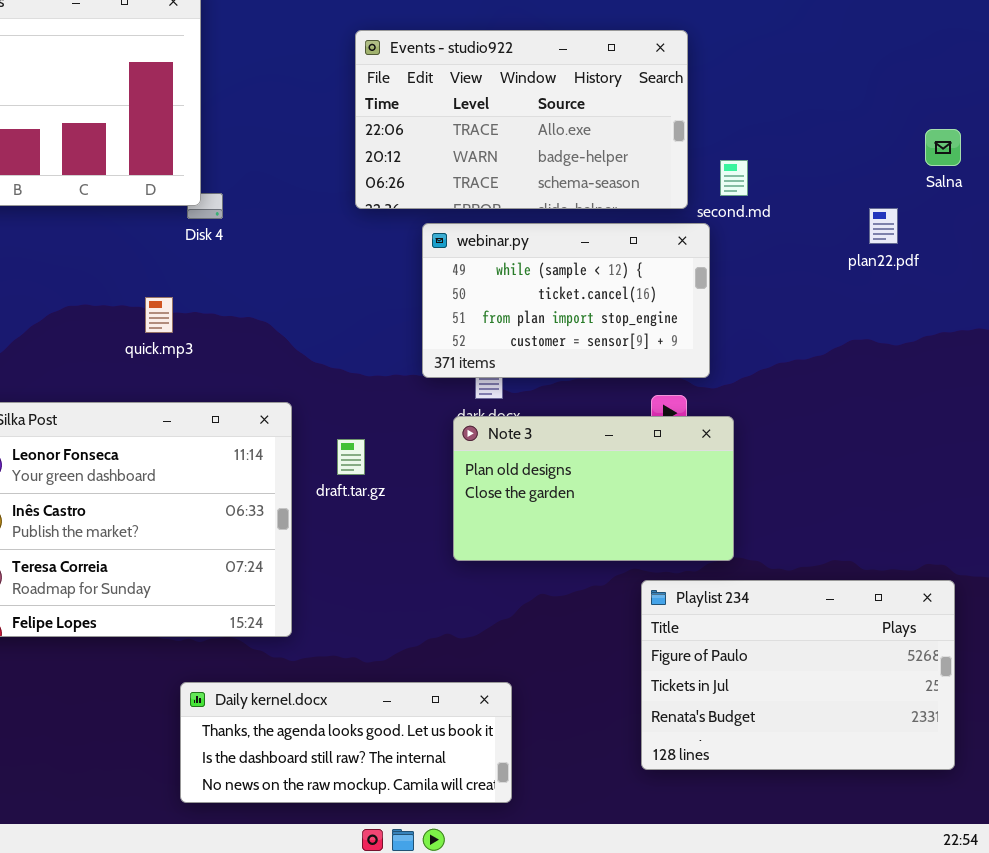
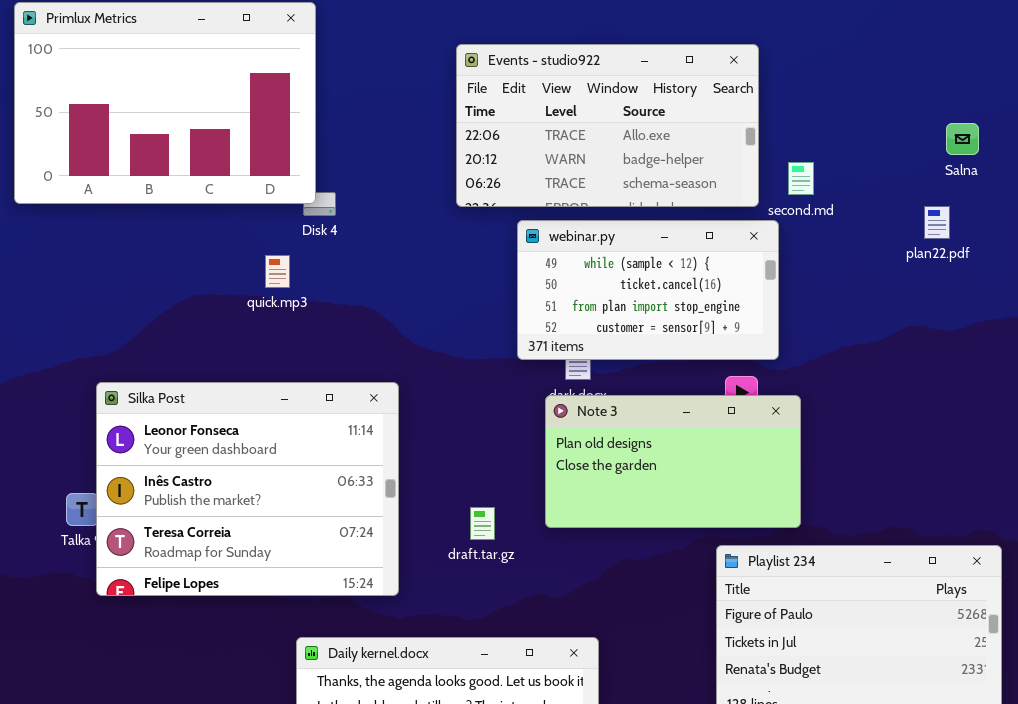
Salna: [925,129,961,166] -> [946,123,979,155], moved
quick.mp3: [145,297,173,333] -> [265,255,290,288], moved
draft.tar.gz: [337,439,365,475] -> [470,507,495,540], moved

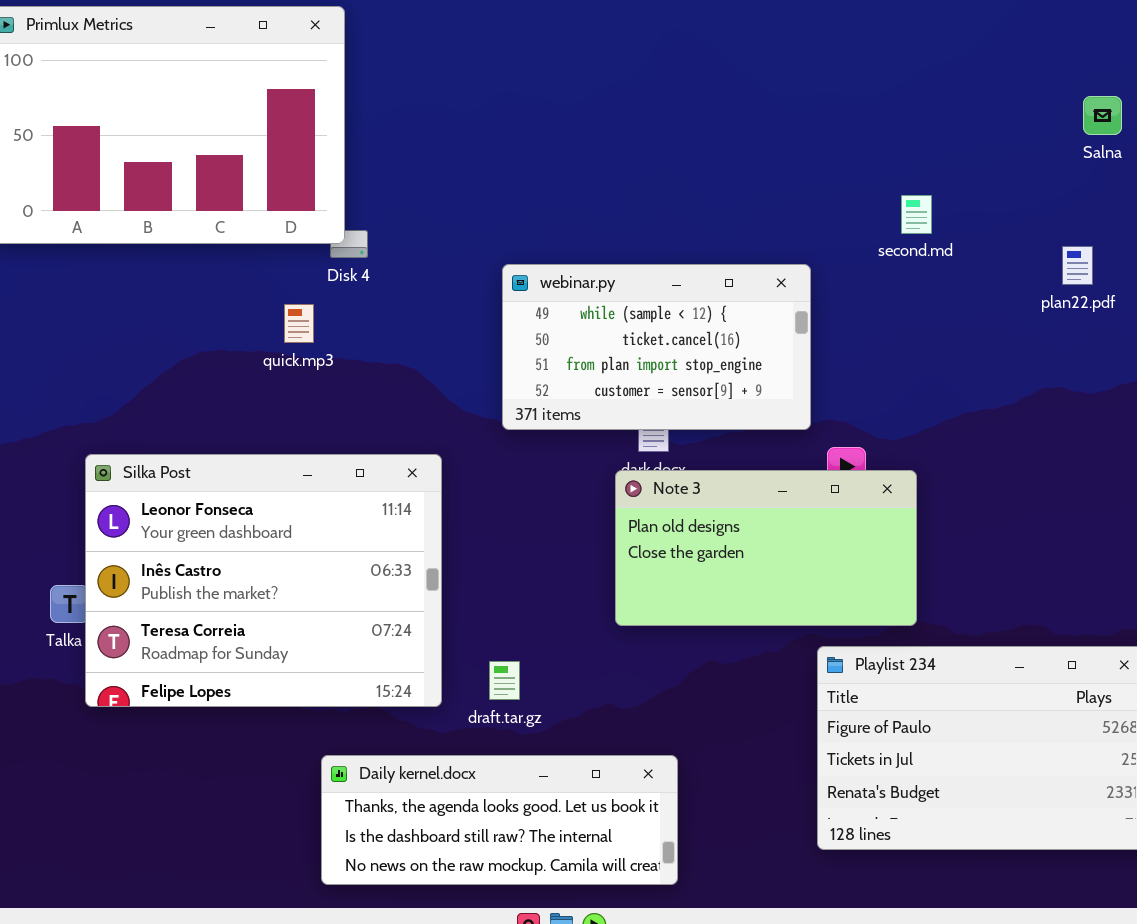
Events - studio922: [456,44,759,207] -> none, closed
Salna: [946,123,979,155] -> [1083,96,1122,135], moved
webinar.py: [517,220,779,360] -> [502,264,811,430], moved
draft.tar.gz: [470,507,495,540] -> [489,661,520,700], moved

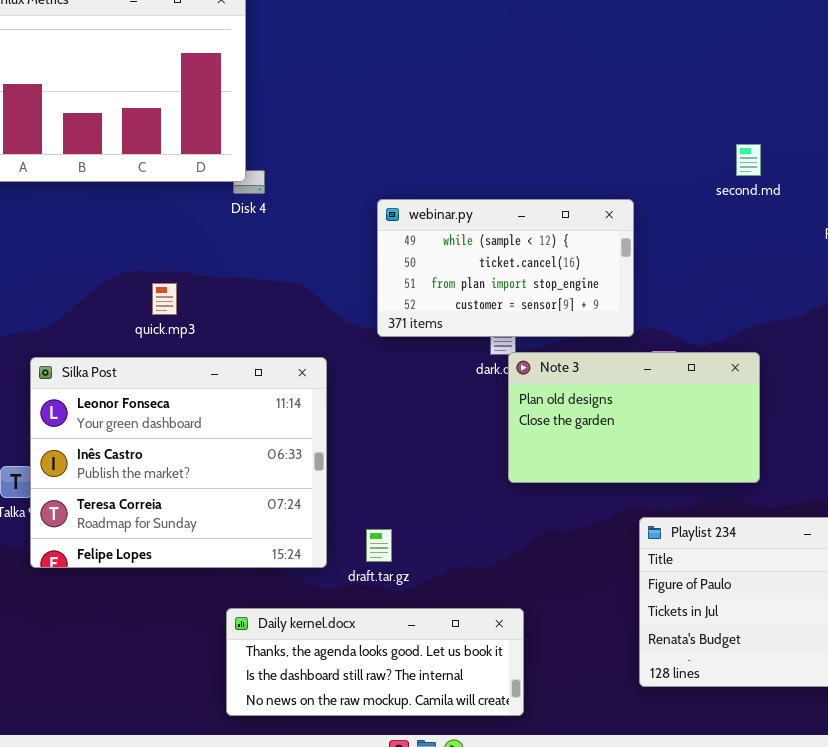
second.md: [901,195,932,234] -> [736,144,761,176], moved
quick.mp3: [284,304,314,343] -> [152,283,177,315], moved
Note 3: [615,470,917,626] -> [508,352,760,483], moved

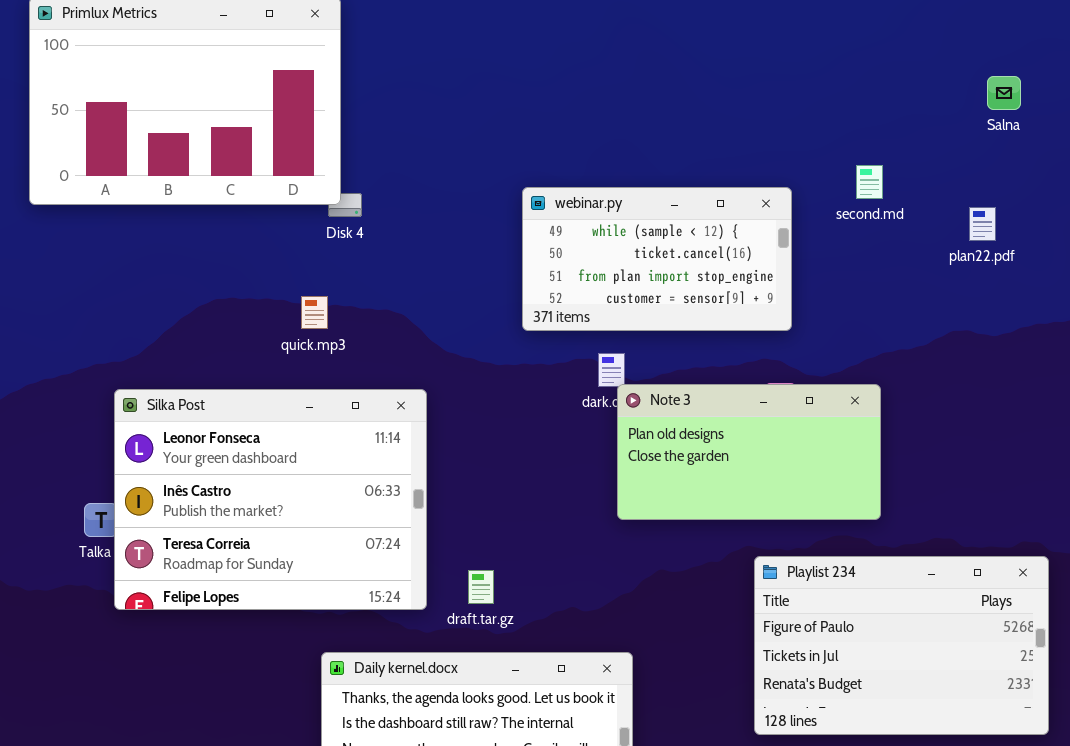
webinar.py: [377,199,634,337] -> [522,187,792,331], moved
quick.mp3: [152,283,177,315] -> [301,296,328,329], moved

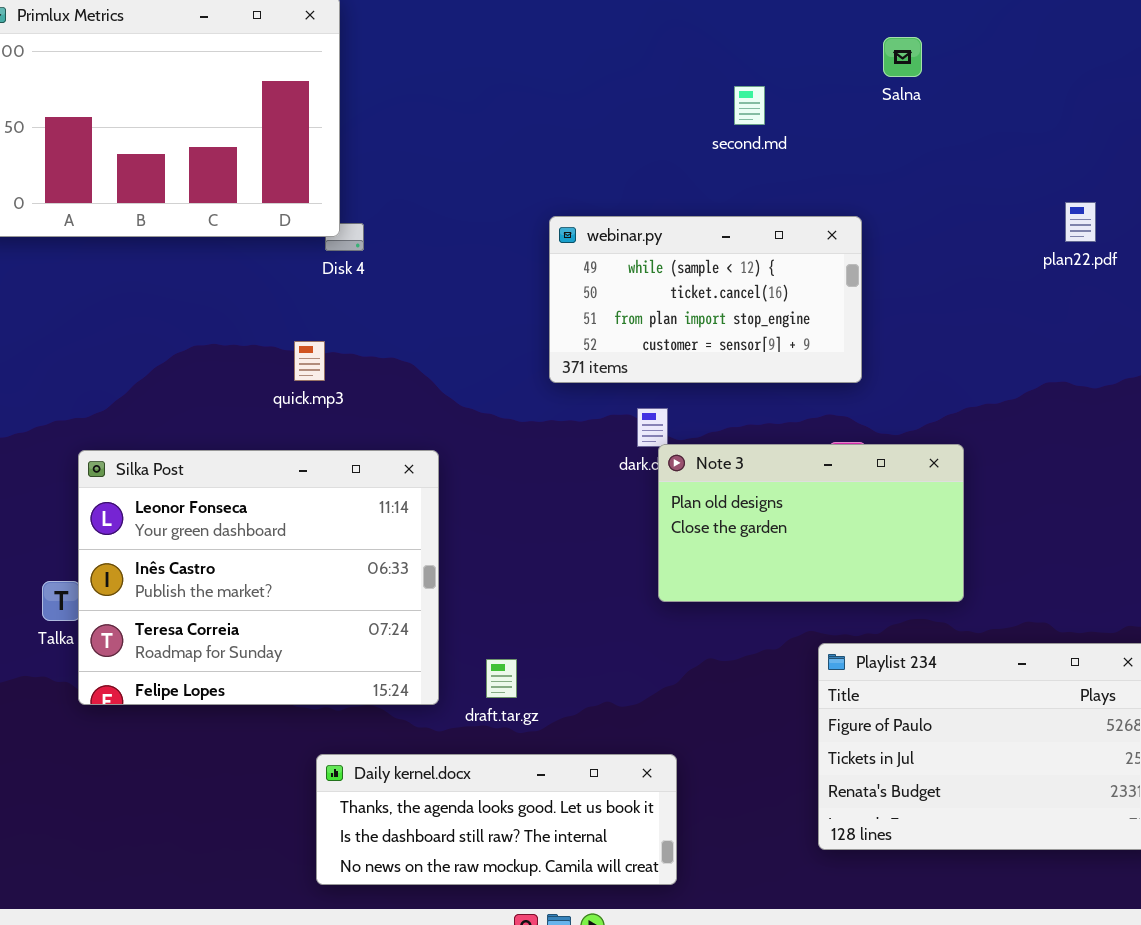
Salna: [987,76,1021,110] -> [883,37,922,77], moved
second.md: [856,165,883,199] -> [734,86,765,125], moved
plan22.pdf: [969,207,996,241] -> [1065,202,1096,242], moved

